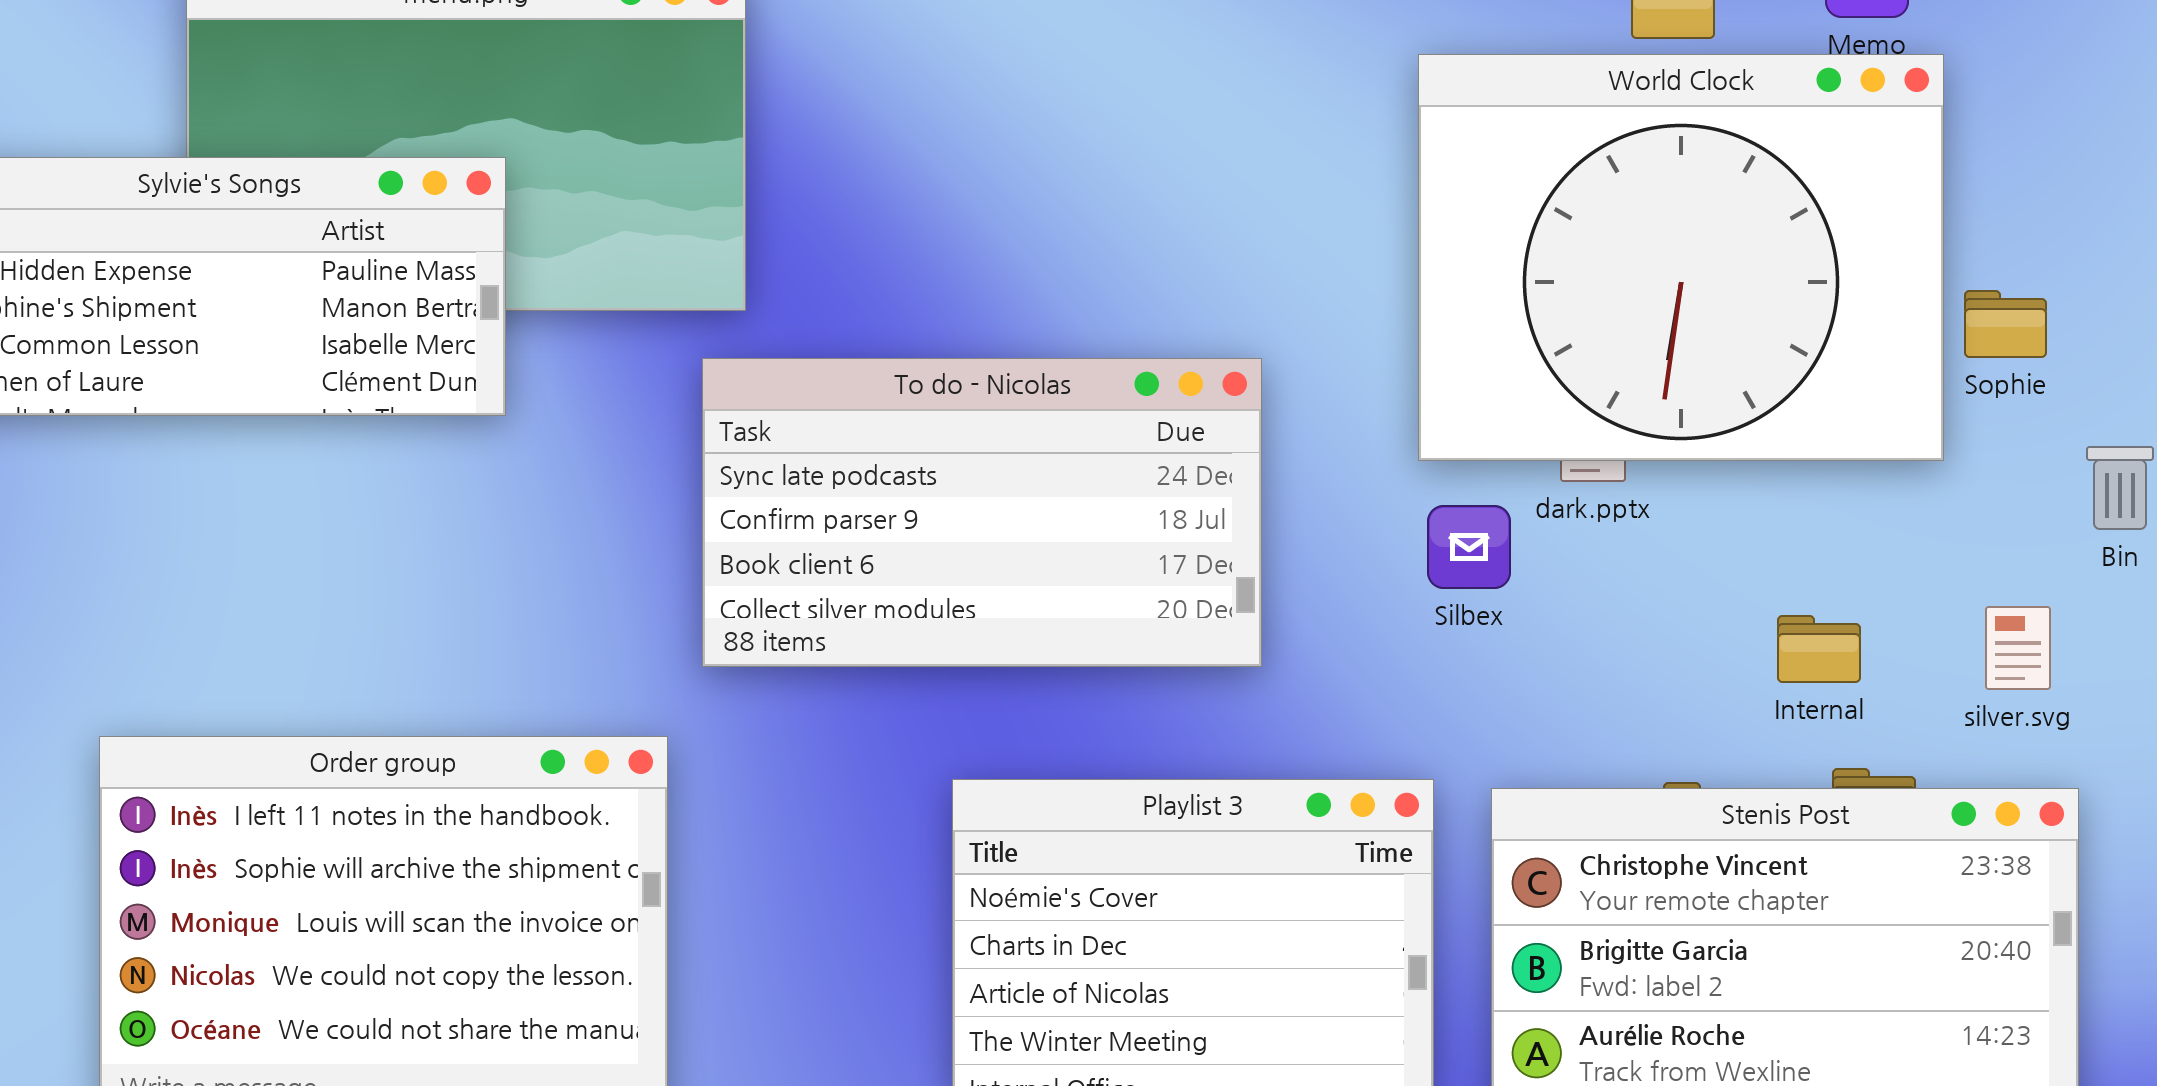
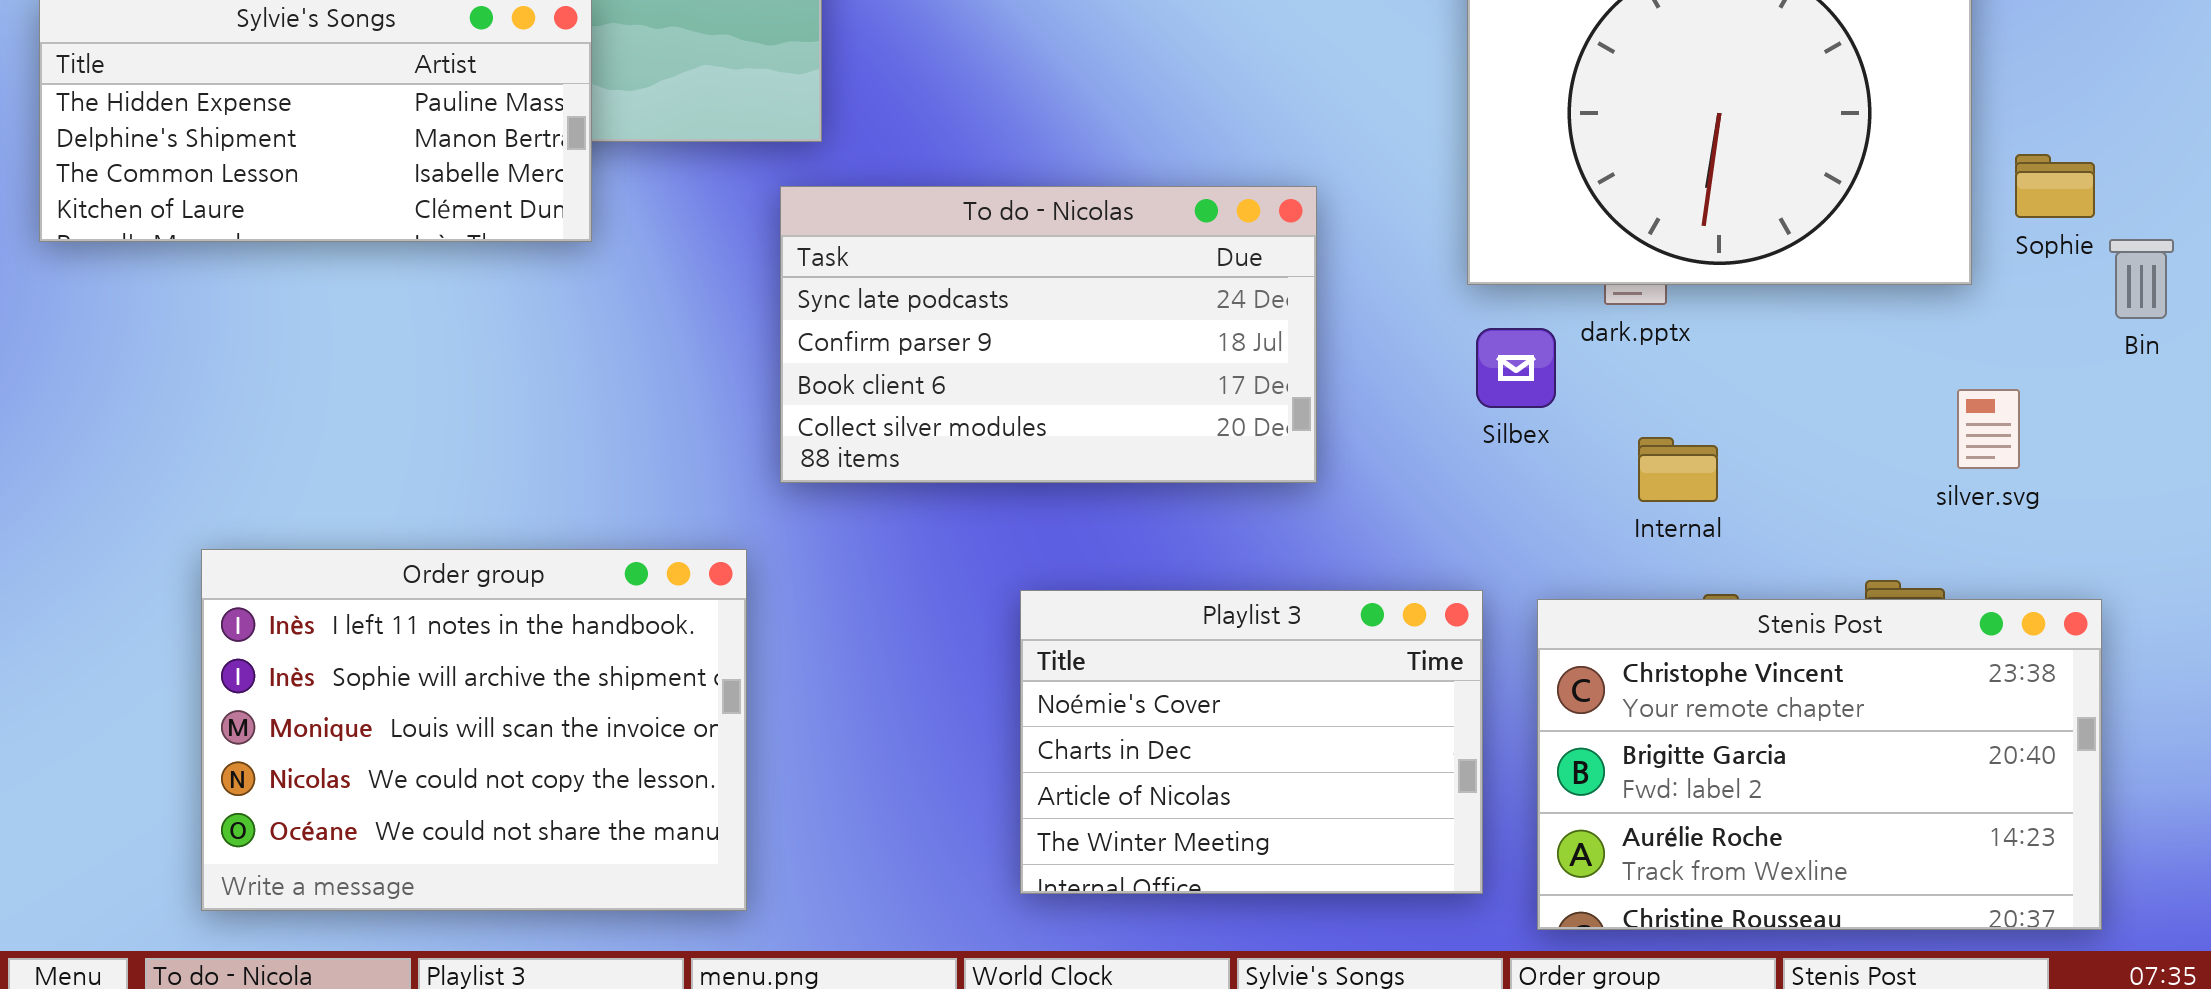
Sophie: [1964,290,2047,358] -> [2015,154,2095,218], moved
Bin: [2086,446,2154,530] -> [2109,239,2174,319], moved
silver.svg: [1985,606,2051,690] -> [1957,389,2020,469], moved
Internal: [1777,615,1861,683] -> [1638,437,1718,502], moved

